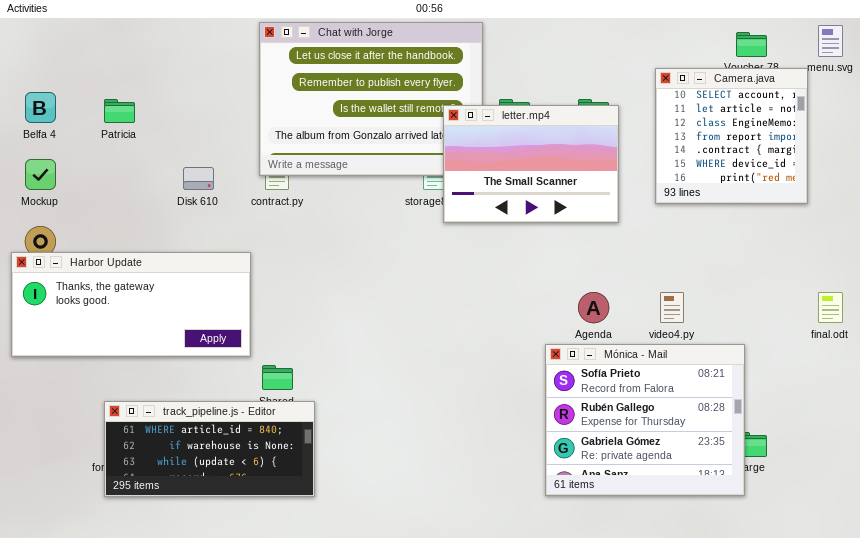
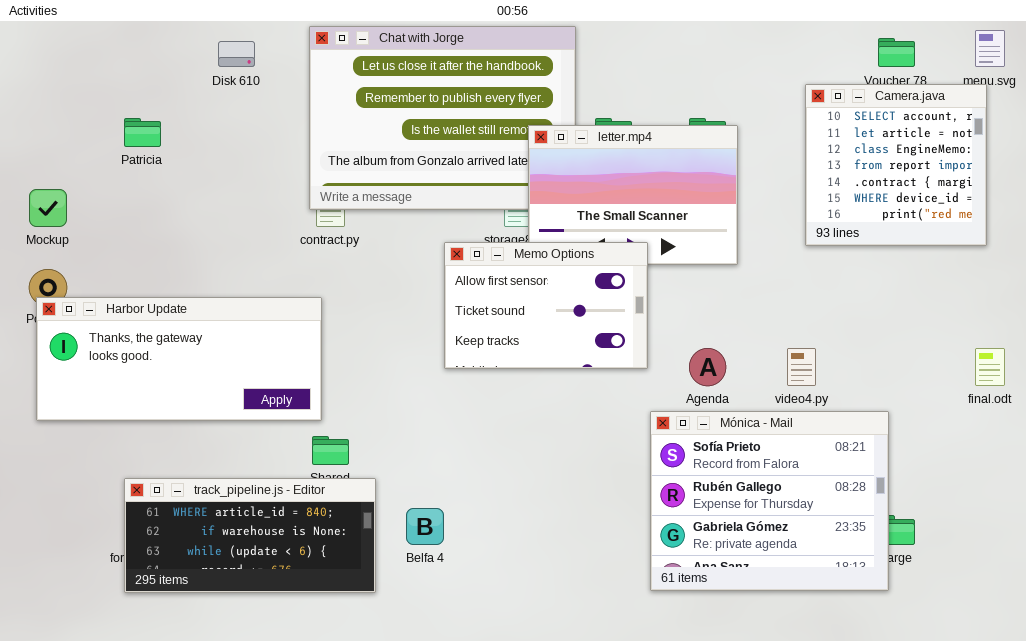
Camera.java: [655,68,808,204] -> [805,84,987,246], moved
Belfa 4: [25,92,56,123] -> [406,508,444,545], moved
Disk 610: [183,167,214,190] -> [218,41,255,67], moved
Memo Options: none -> [444,242,648,369], opened
Harbor Update: [11,252,251,357] -> [36,297,322,421], moved

